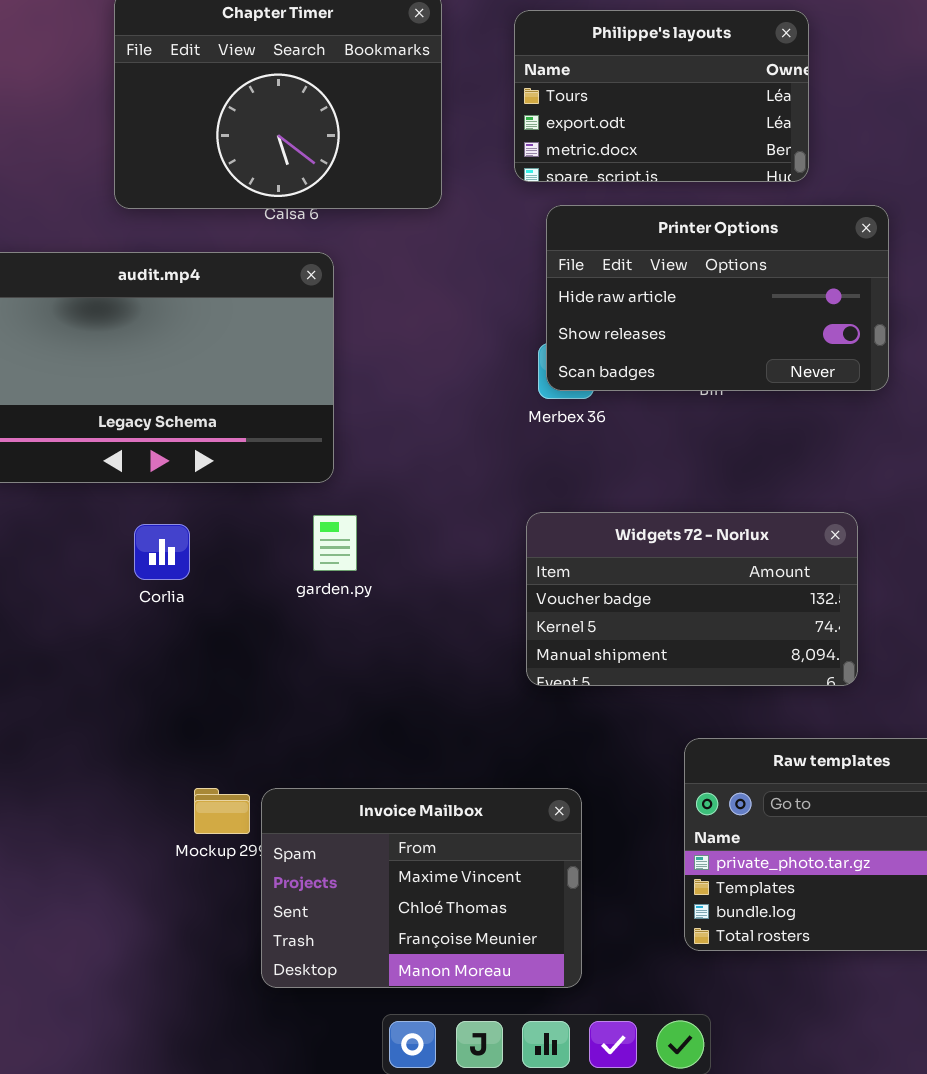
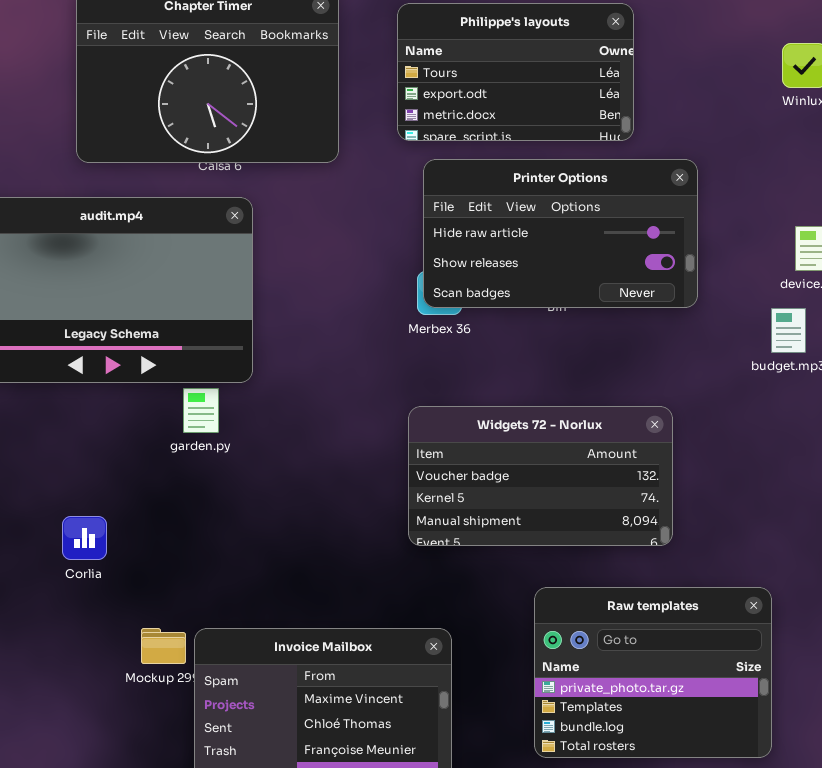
garden.py: [313,515,357,571] -> [183,388,219,433], moved
Corlia: [134,524,190,580] -> [62,516,107,560], moved

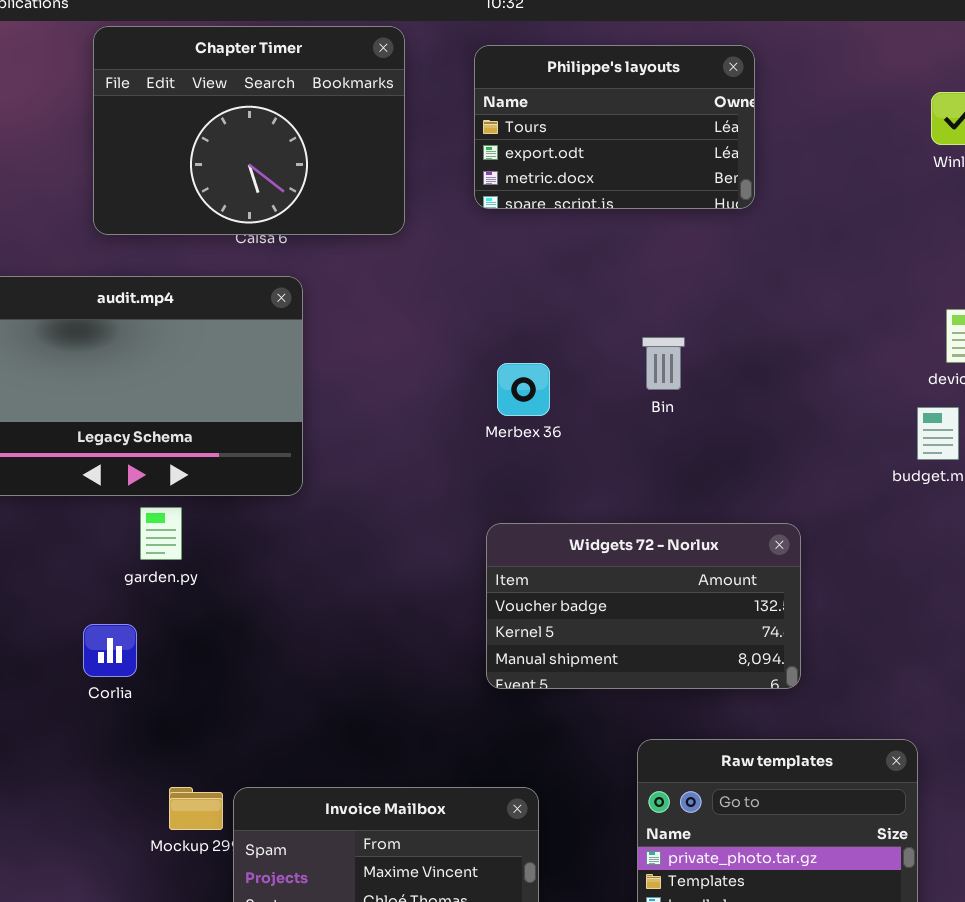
Printer Options: [423,159,698,308] -> none, closed
garden.py: [183,388,219,433] -> [140,507,182,560], moved
Corlia: [62,516,107,560] -> [83,624,137,677], moved

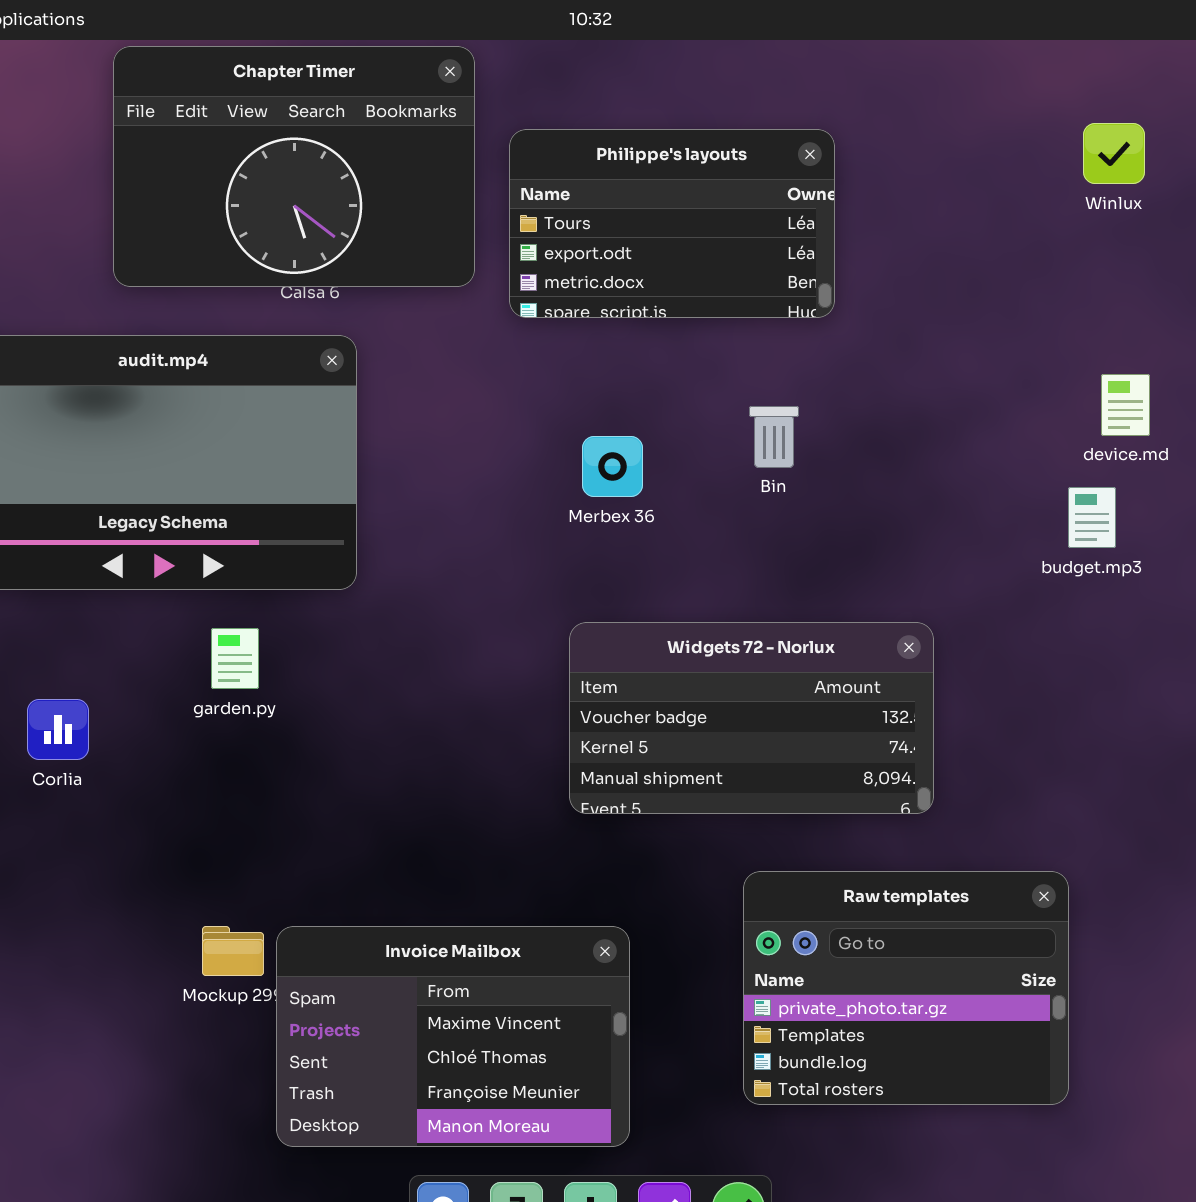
Philippe's layouts: [474,45,755,209] -> [509,129,835,318], moved
garden.py: [140,507,182,560] -> [211,628,259,689], moved
Corlia: [83,624,137,677] -> [27,699,89,760], moved

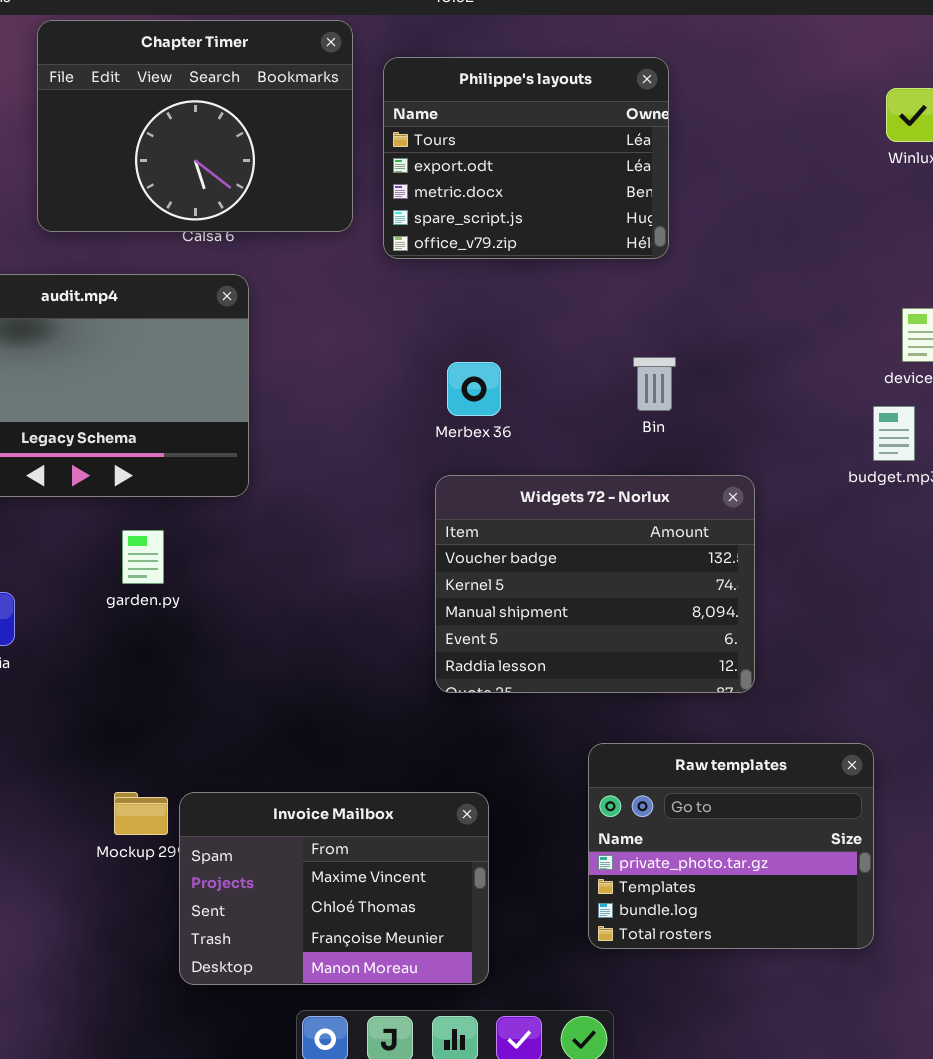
Philippe's layouts: [509,129,835,318] -> [383,57,669,259], resized
Bin: [749,406,799,468] -> [633,357,676,411], moved
Widgets 72 - Norlux: [569,622,934,814] -> [435,475,755,693], resized

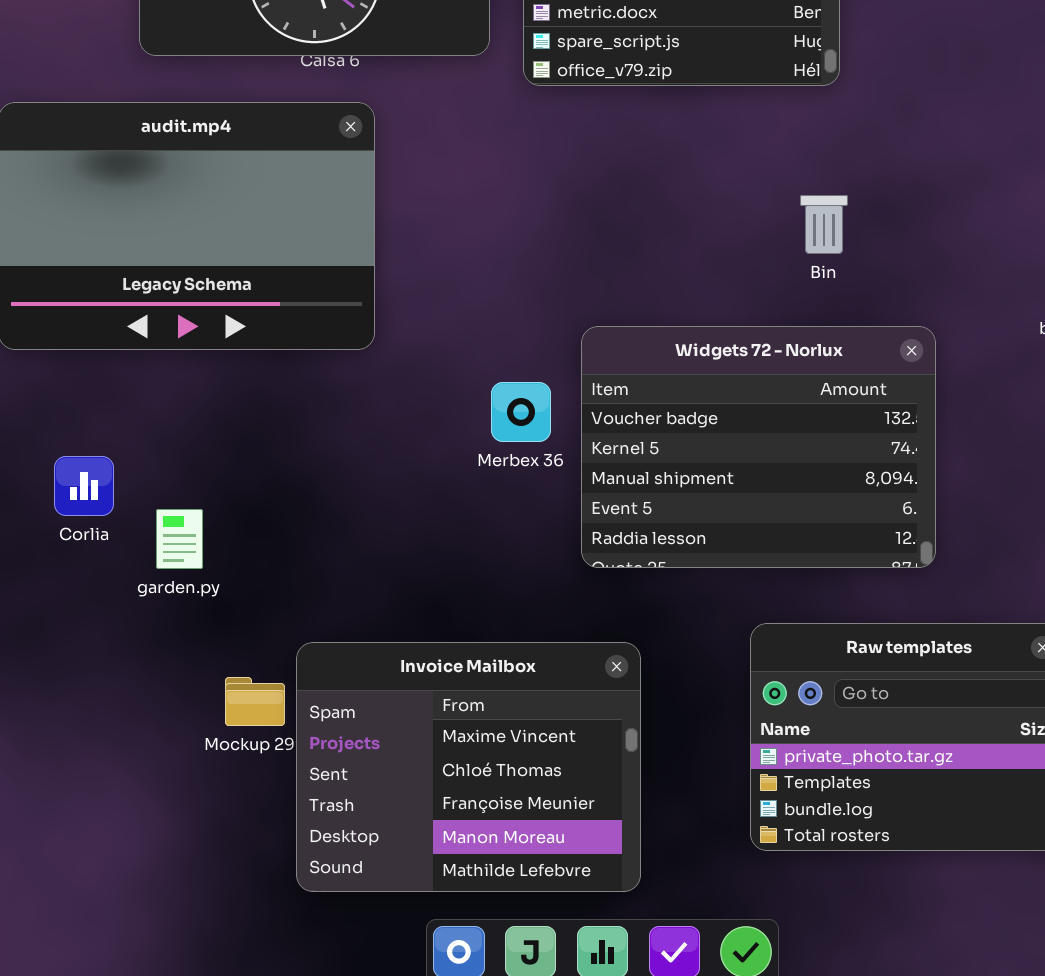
Merbex 36: [447,362,501,416] -> [491,382,551,442], moved
garden.py: [122,530,164,584] -> [156,509,203,569], moved
Invoice Mailbox: [179,792,489,985] -> [296,642,641,892], resized

